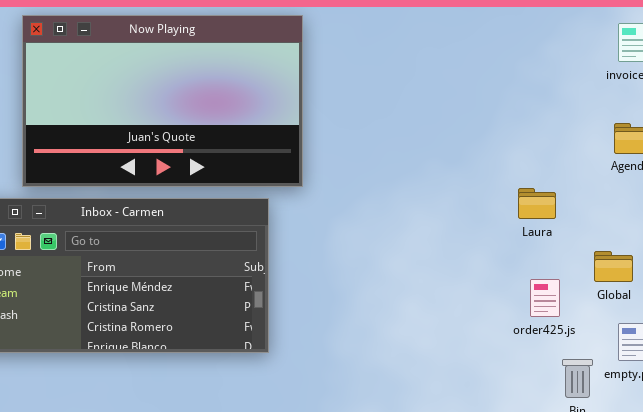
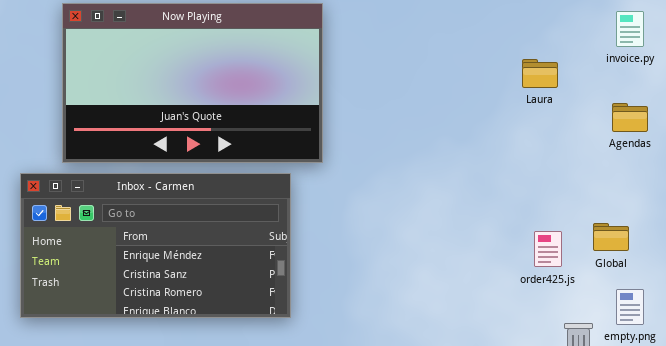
Laura: [518,188,556,219] -> [522,59,558,88], moved
order425.js: [530,279,560,317] -> [534,231,562,267], moved

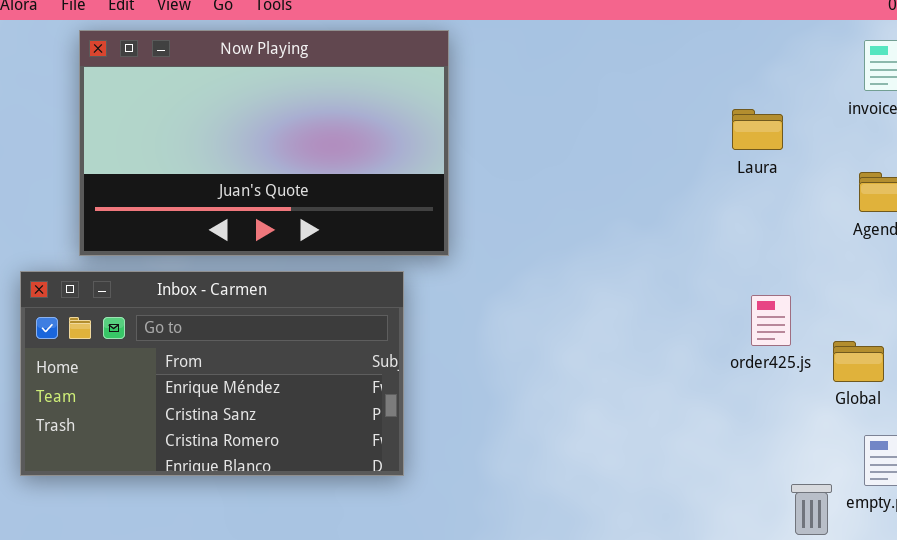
order425.js: [534,231,562,267] -> [751,295,791,346], moved

